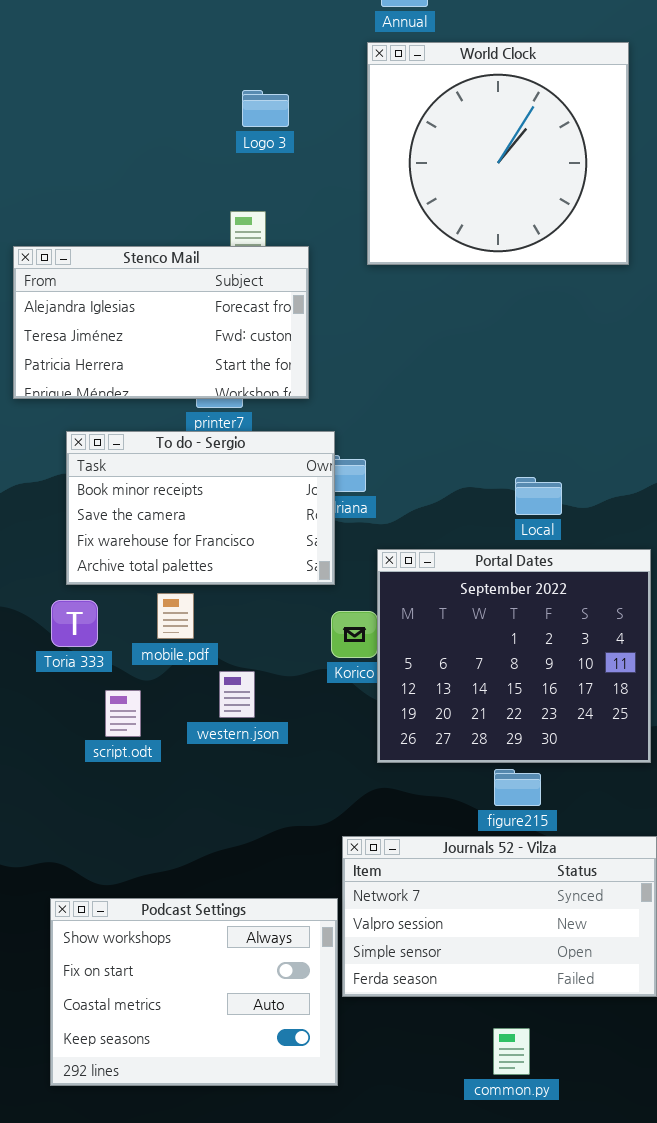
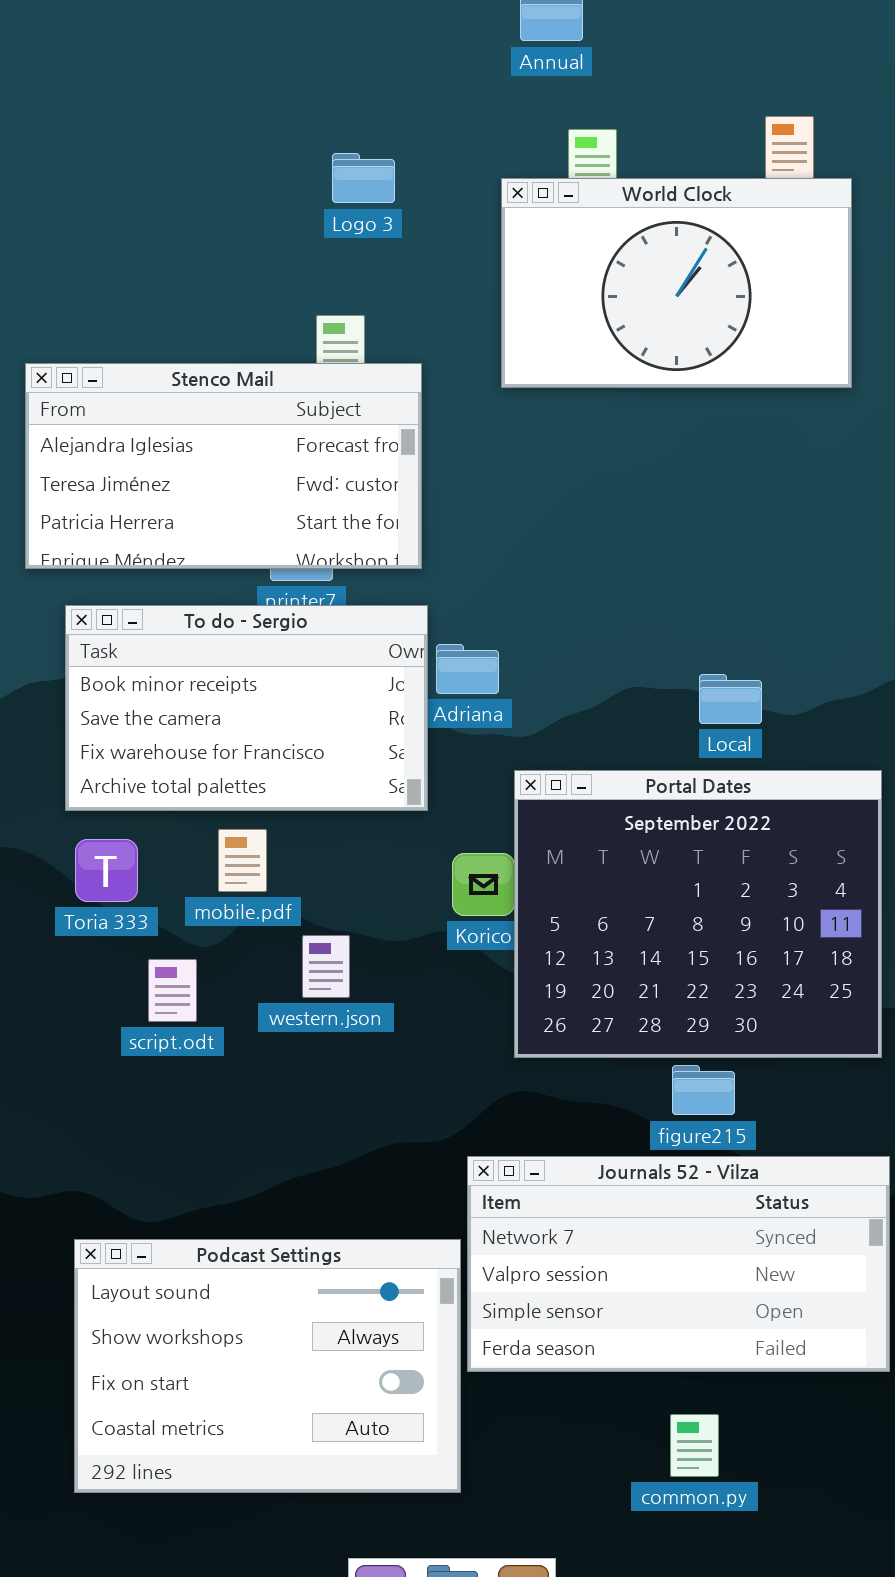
World Clock: [367,42,629,265] -> [501,178,852,388], resized
To do - Sergio: [66,431,335,585] -> [65,605,428,811], moved
Podcast Settings: [50,898,338,1086] -> [74,1239,461,1493], scrolled up 1 row

